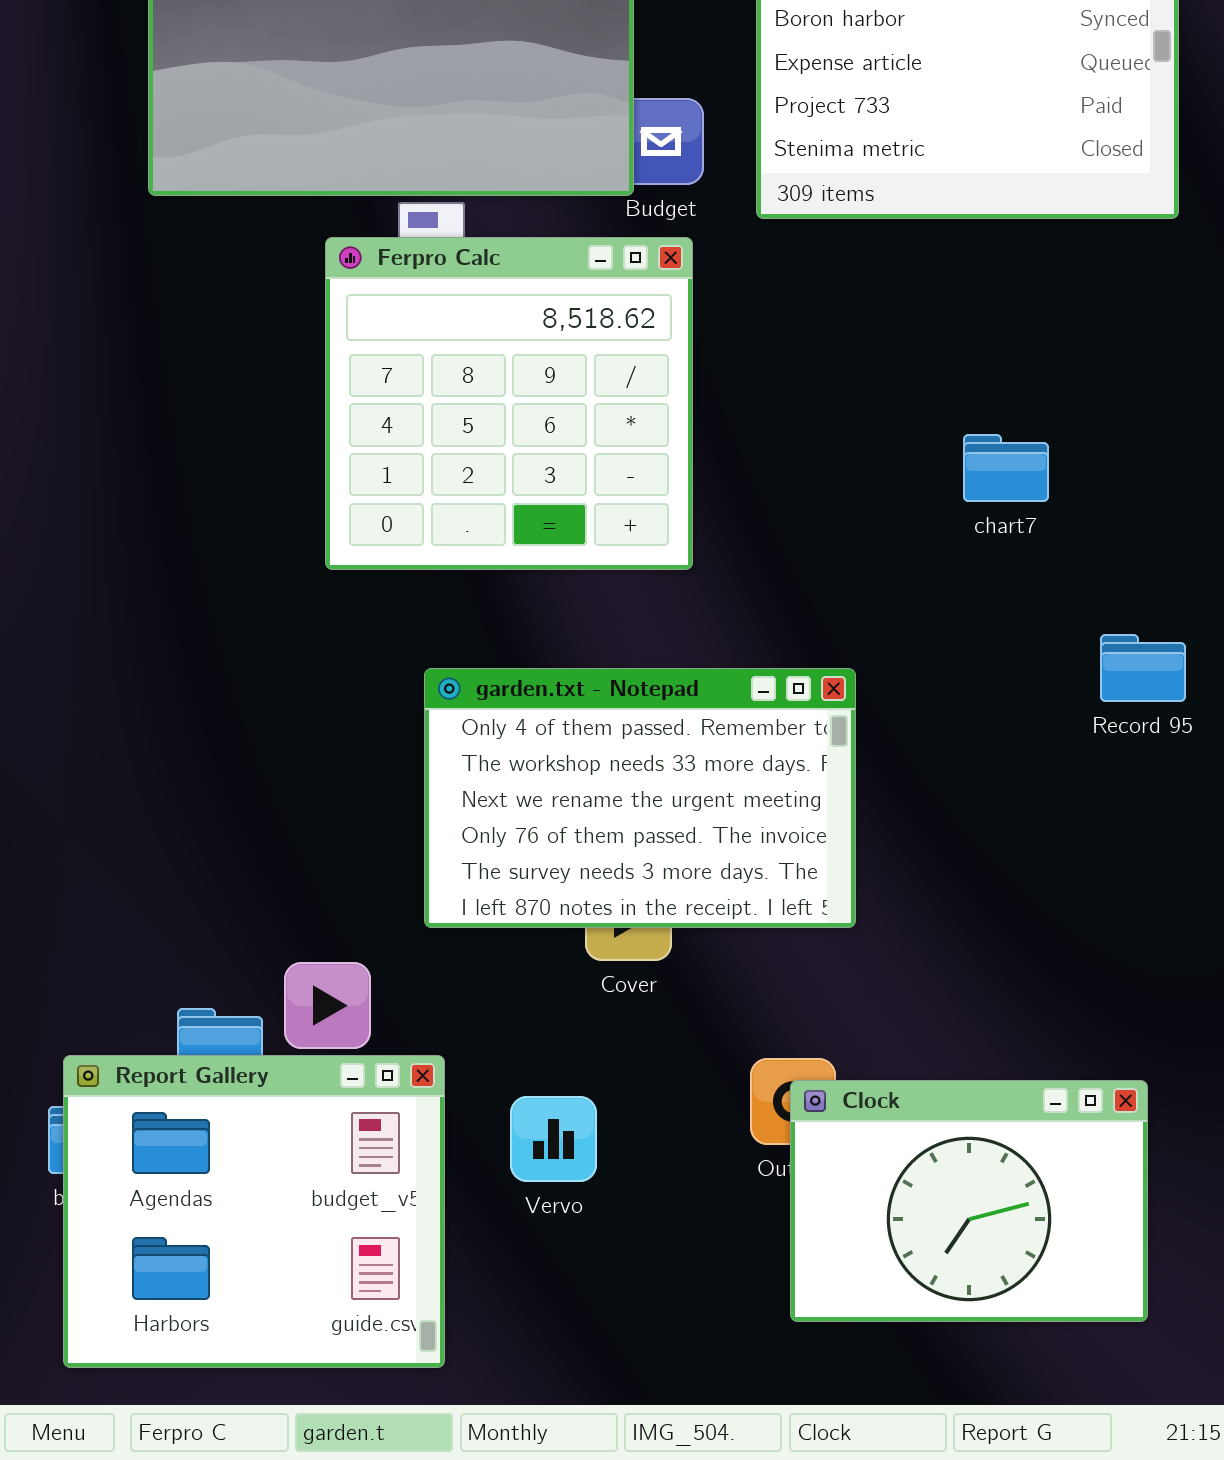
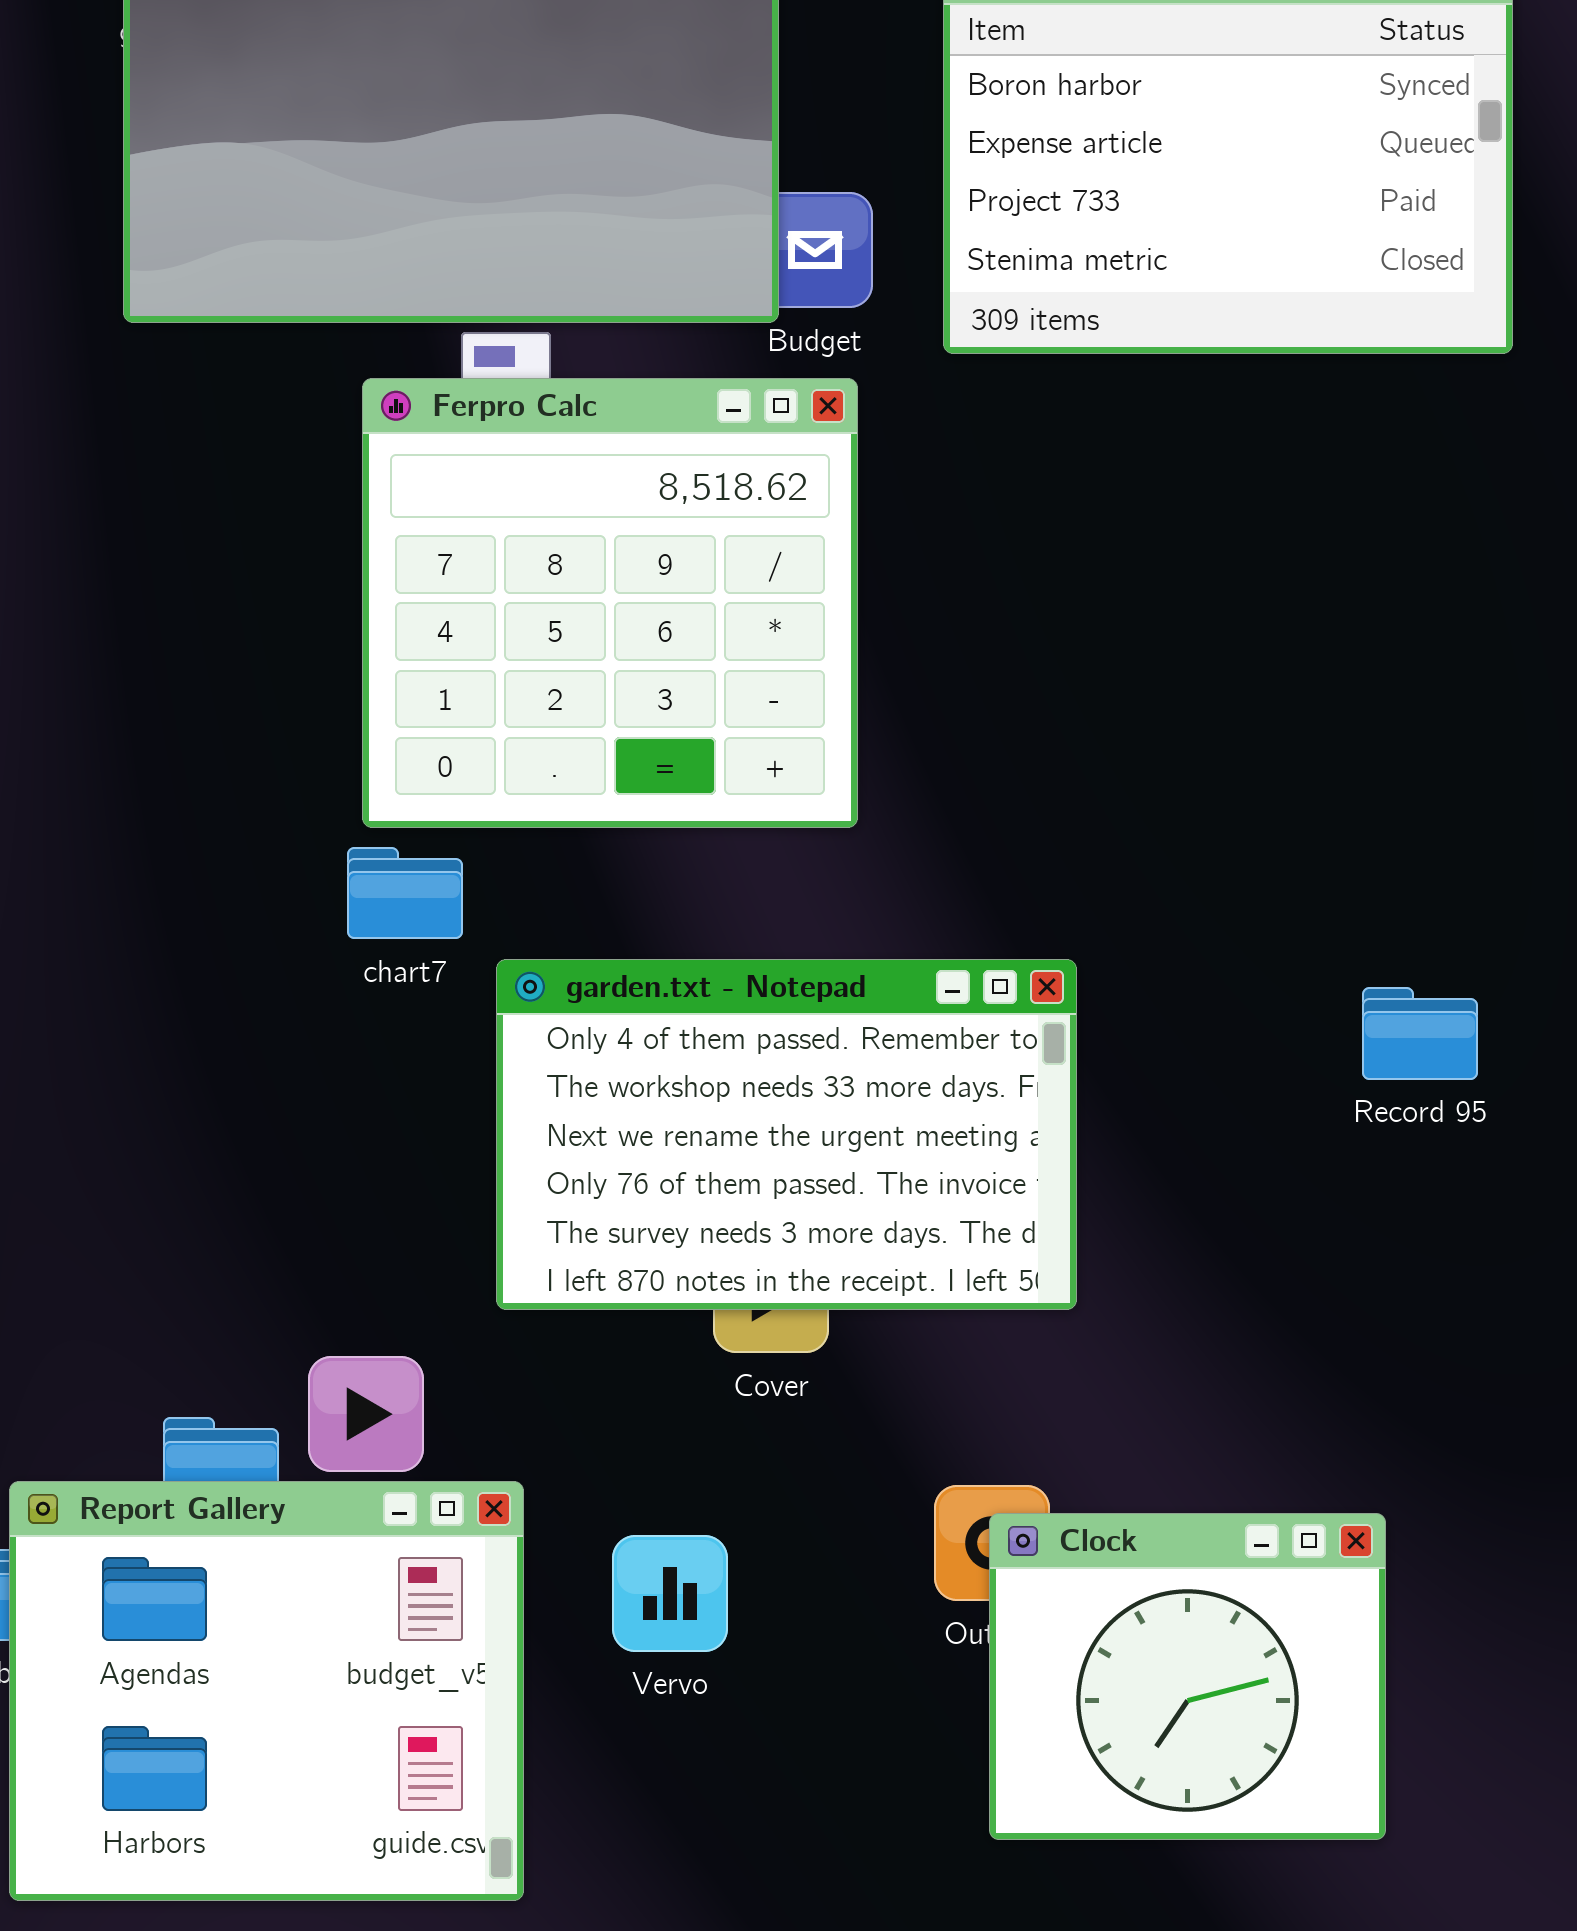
chart7: [963,434,1049,502] -> [347,847,463,939], moved
Record 95: [1100,634,1186,702] -> [1362,987,1478,1080], moved
Clock: [790,1080,1148,1322] -> [989,1513,1386,1840], resized

